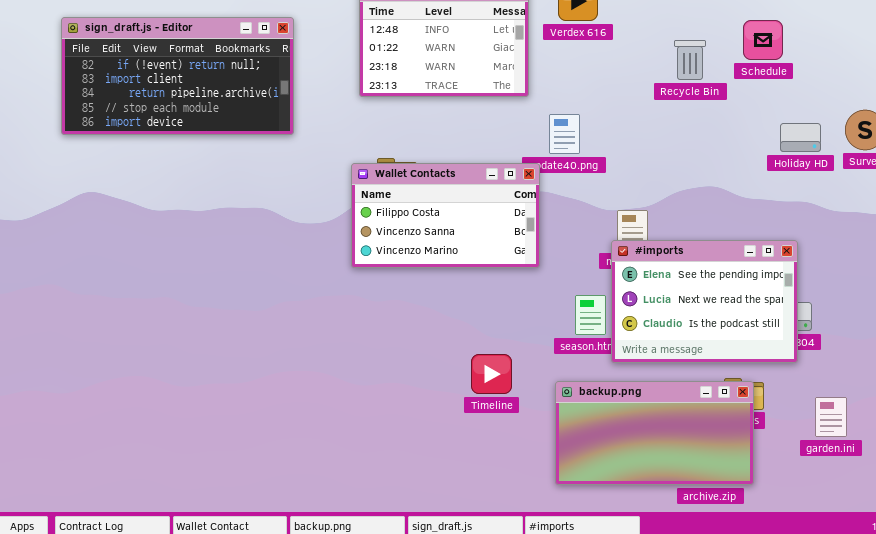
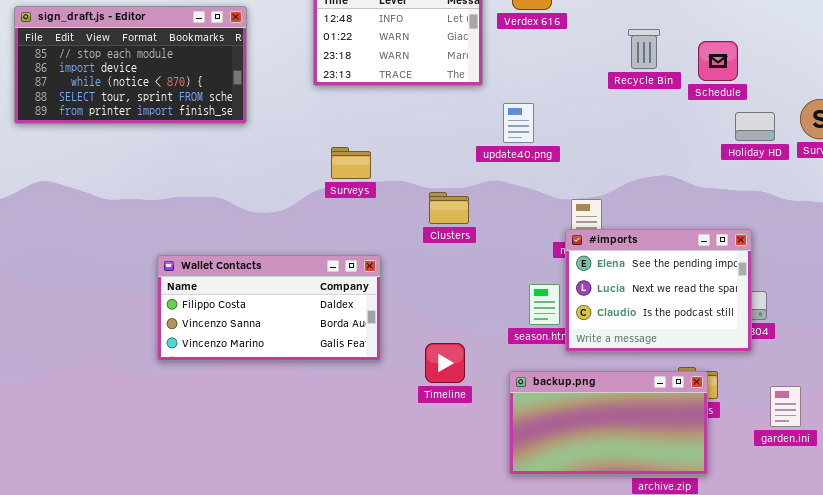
sign_draft.js - Editor: [61,17,294,135] -> [14,6,247,124], scrolled down 3 rows
Schedule: [743,20,783,60] -> [698,41,738,81], moved
Wallet Contacts: [351,163,540,268] -> [157,255,381,361], moved, resized

